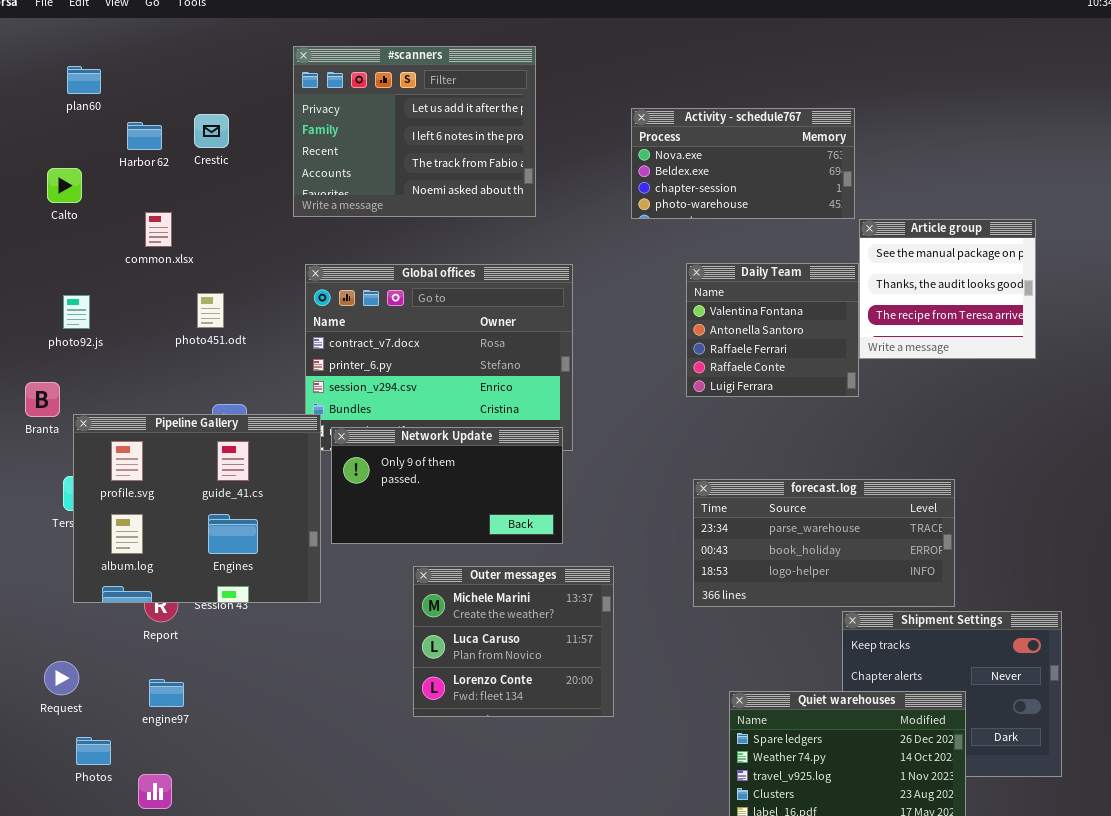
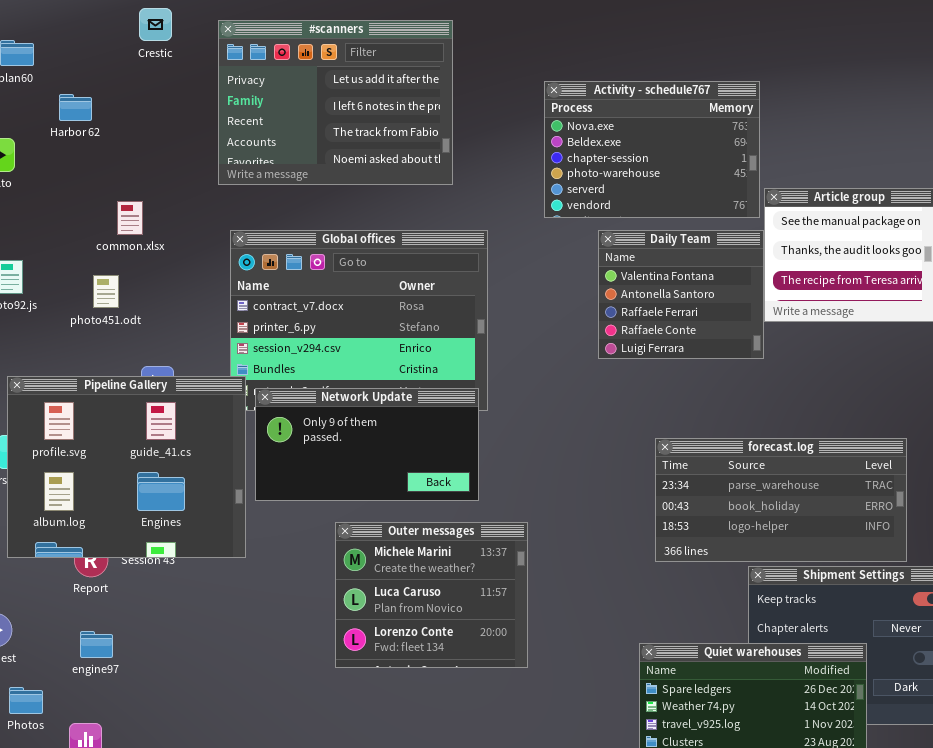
Activity - schedule767: [631,108,855,219] -> [544,81,760,218], resized
Crestic: [194,114,229,148] -> [139,8,172,41], moved
common.xlsx: [145,212,172,247] -> [117,201,143,235], moved
photo451.odt: [197,293,224,328] -> [93,275,119,308], moved
forecast.log: [693,479,955,607] -> [655,438,907,562], moved

